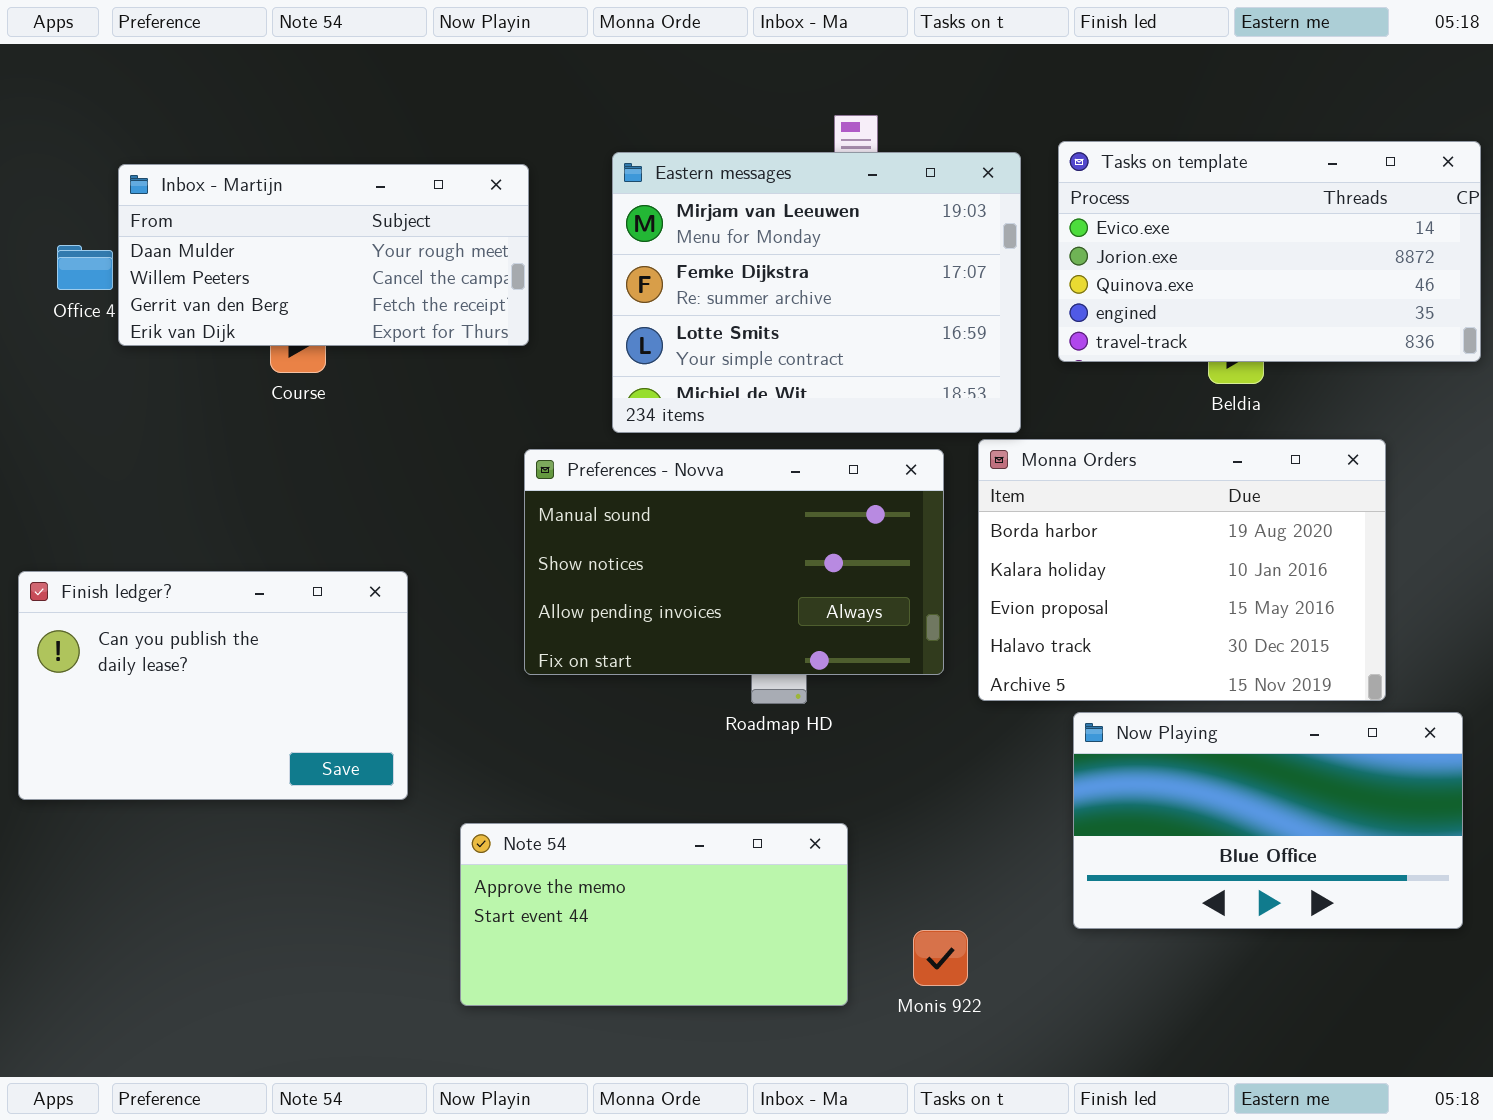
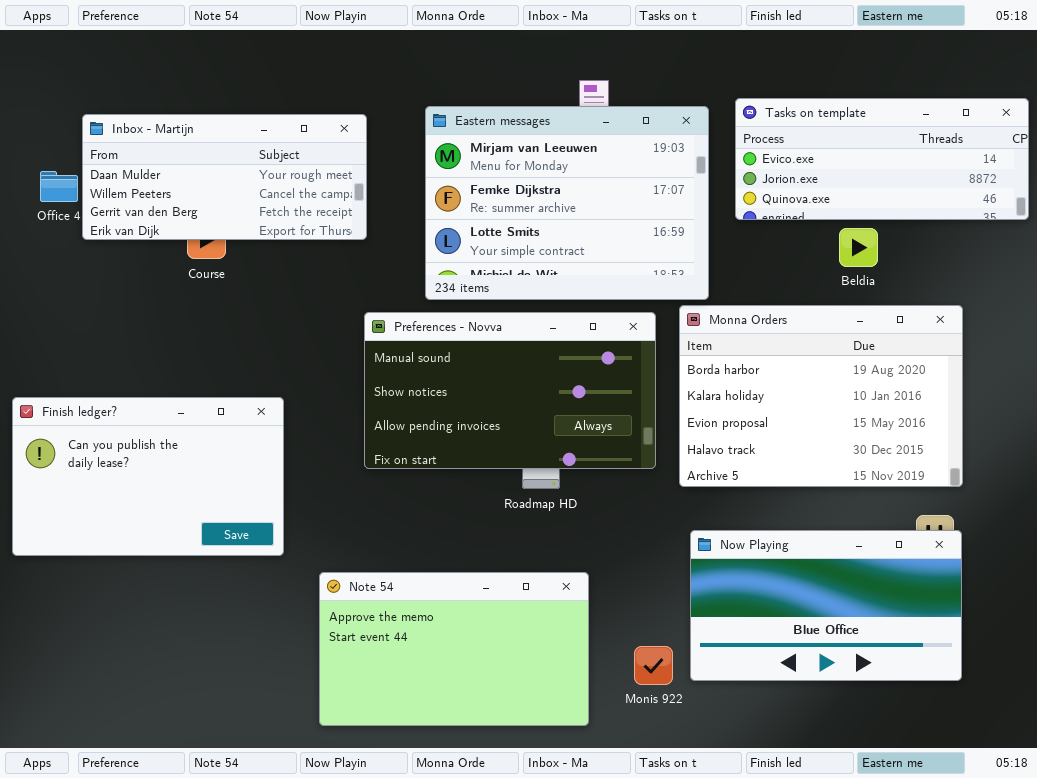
Tasks on template: [1058,141,1481,362] -> [735,98,1029,220], resized
Now Playing: [1073,712,1463,929] -> [690,530,962,681], moved
Note 54: [460,823,848,1006] -> [319,572,589,726], resized

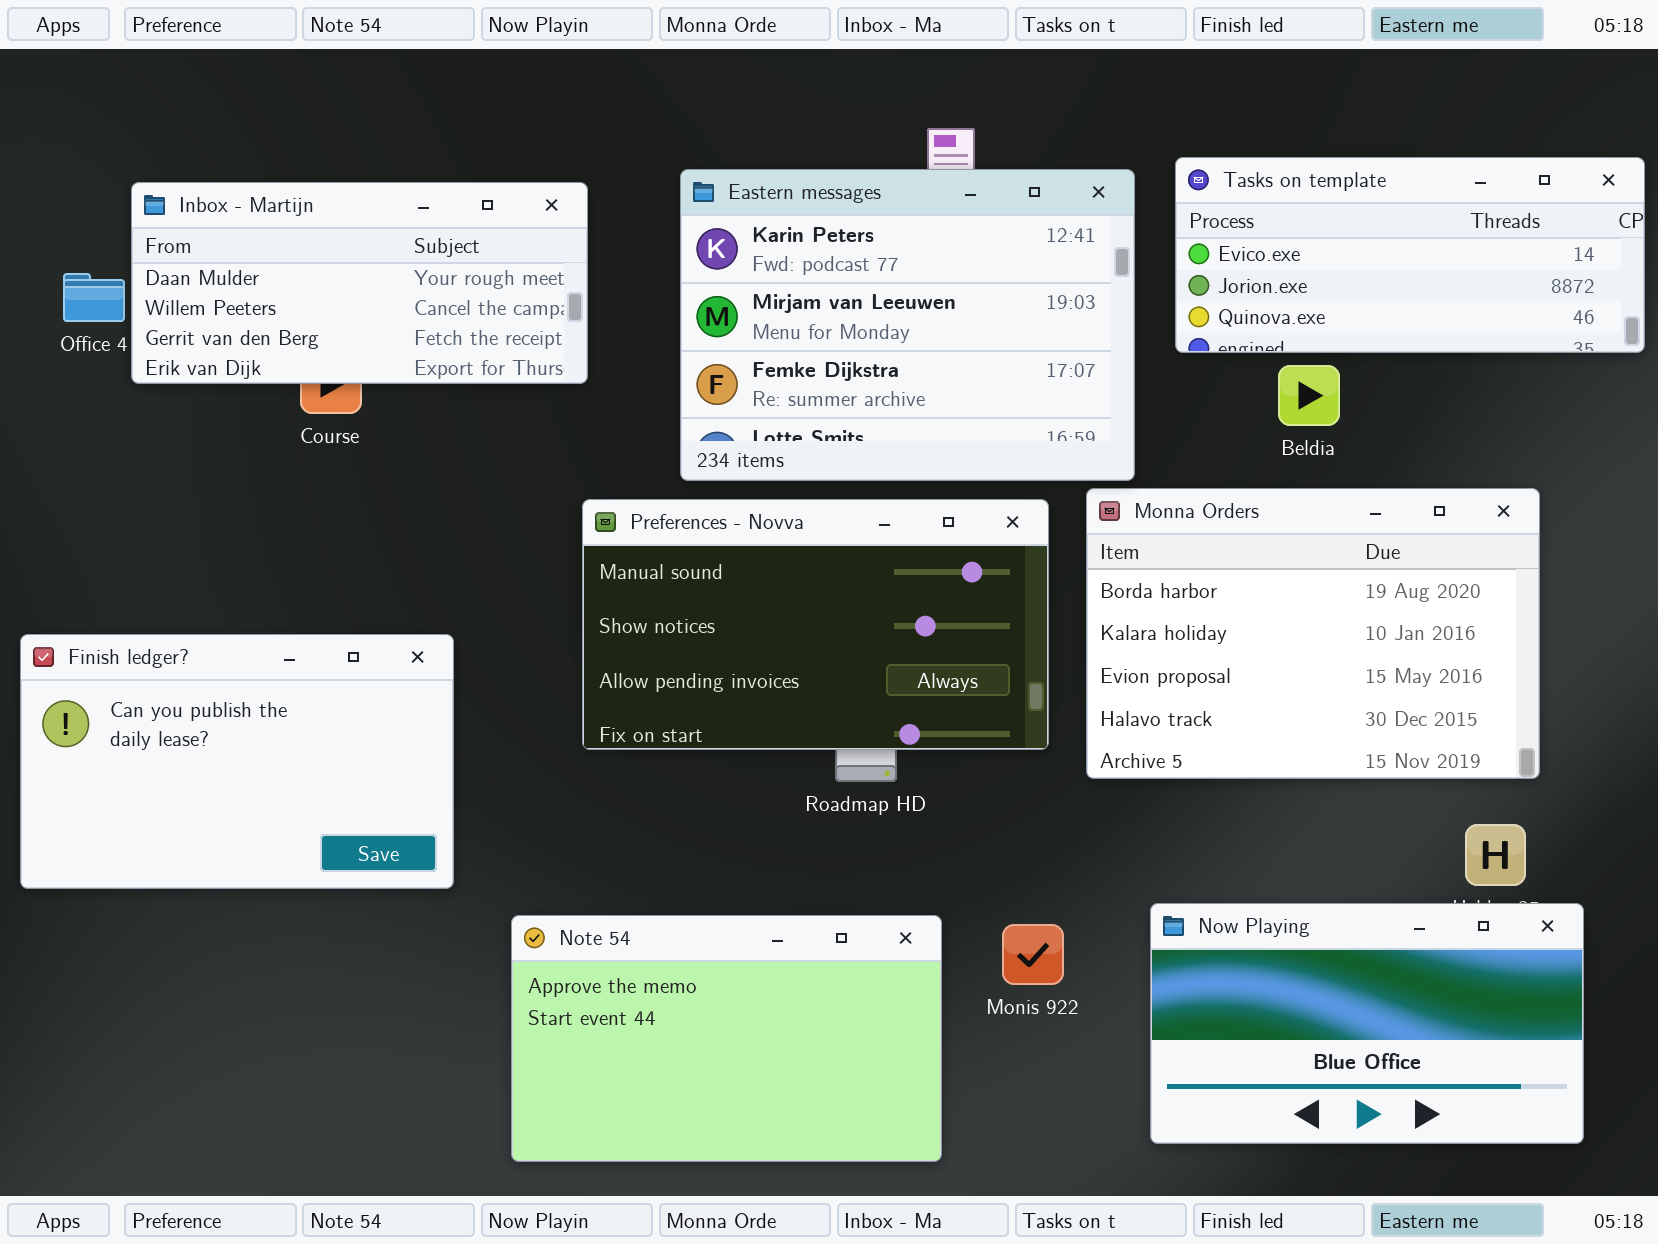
Eastern messages: [425,106,709,300] -> [680,169,1135,481], scrolled up 1 row
Beldia: [839,228,878,267] -> [1278,365,1340,426], moved
Now Playing: [690,530,962,681] -> [1150,903,1584,1144], moved
Monis 922: [634,646,673,685] -> [1002,924,1064,985], moved

